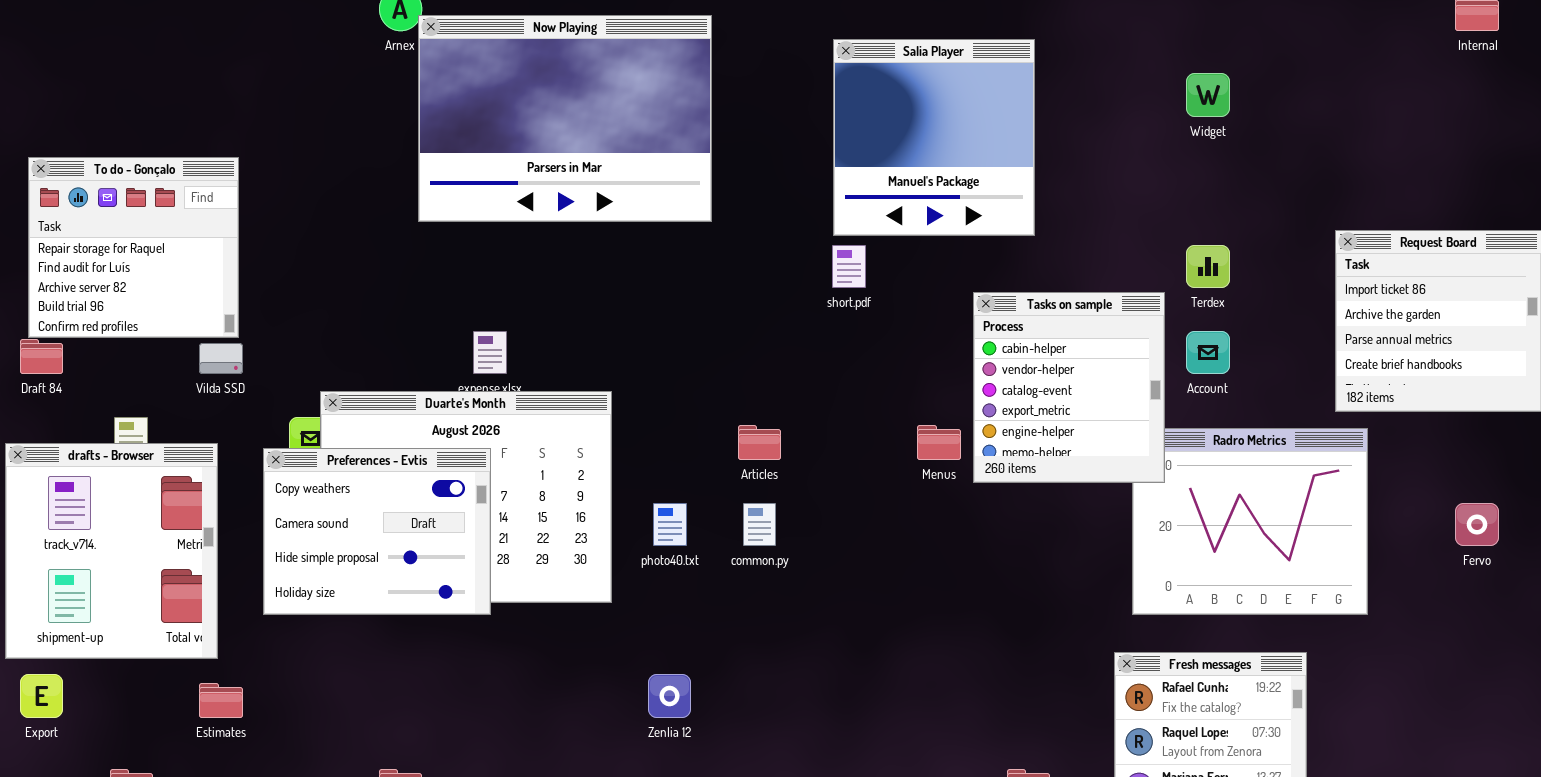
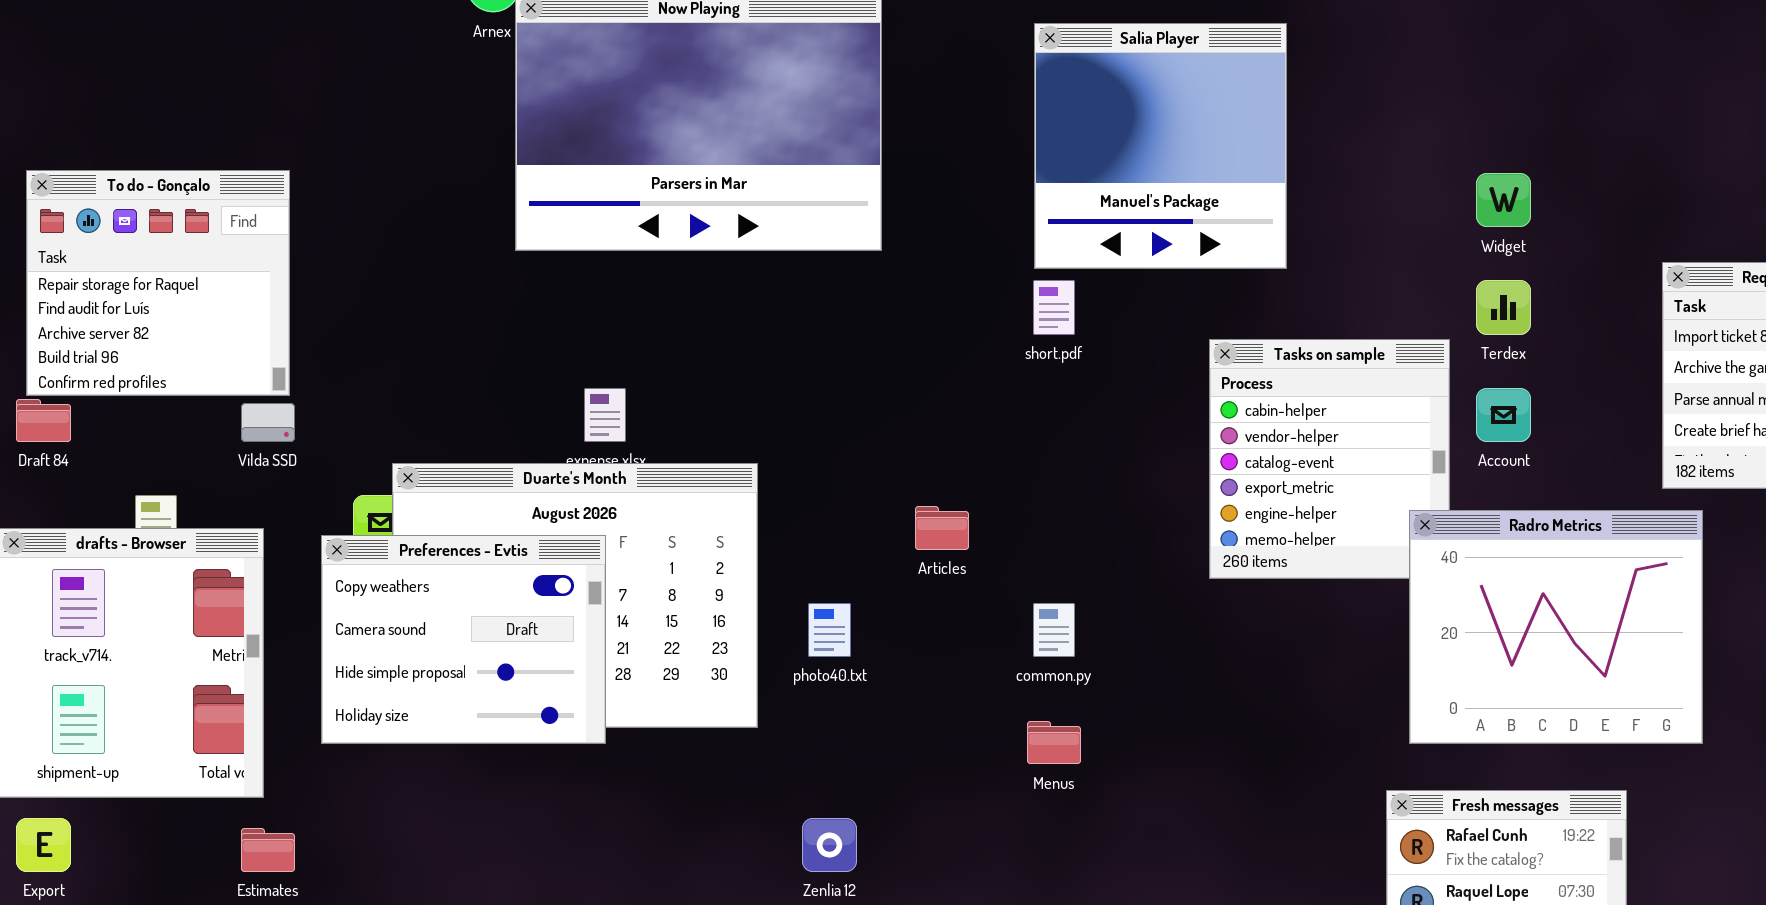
Widget: [1186,73,1230,117] -> [1476,173,1531,227], moved
Menus: [917,425,961,460] -> [1027,721,1081,764], moved
Radro Metrics: [1132,428,1368,615] -> [1409,510,1703,744], raised
common.py: [743,503,776,546] -> [1033,603,1075,657], moved

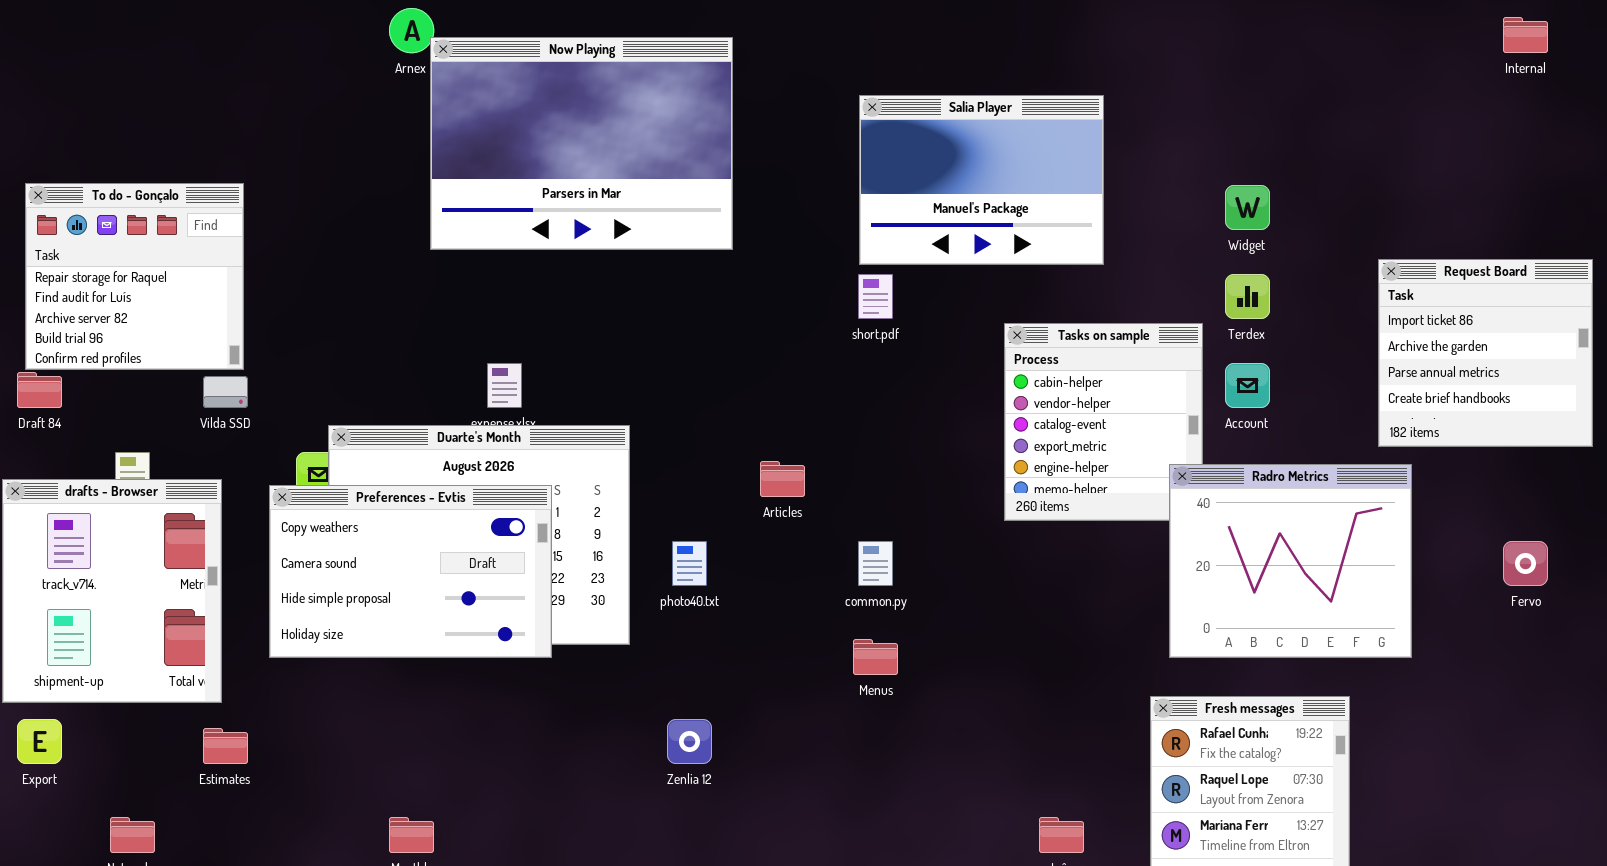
Salia Player: [1034,23,1287,269] -> [859,95,1104,265], resized
Preferences - Evtis: [321,535,606,744] -> [269,485,552,658], resized

